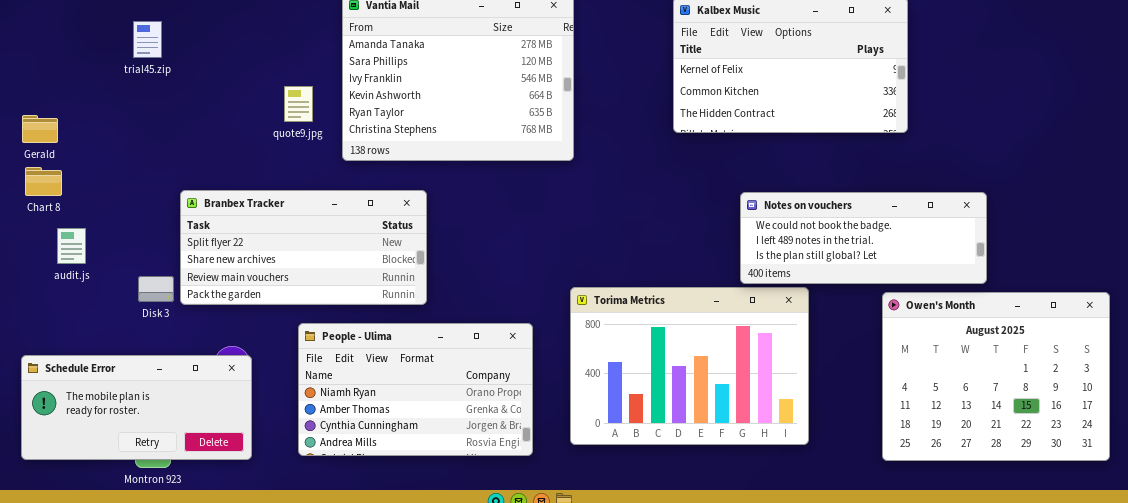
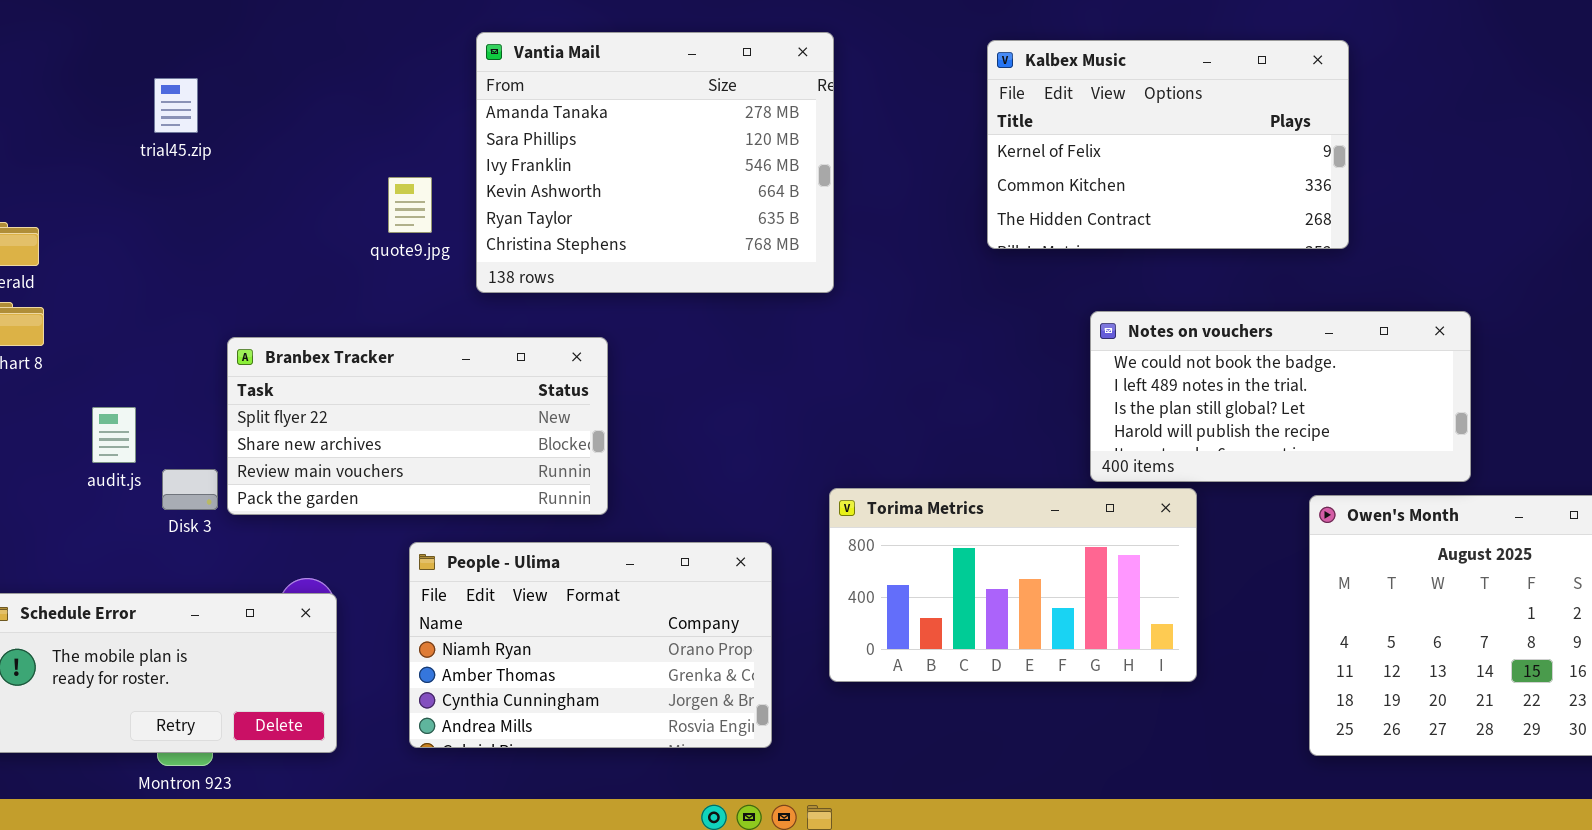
Notes on vouchers: [740,192,987,284] -> [1090,311,1471,482], resized
audit.js: [57,228,86,264] -> [92,407,136,463], moved
Torima Metrics: [570,287,809,445] -> [829,488,1197,682], resized

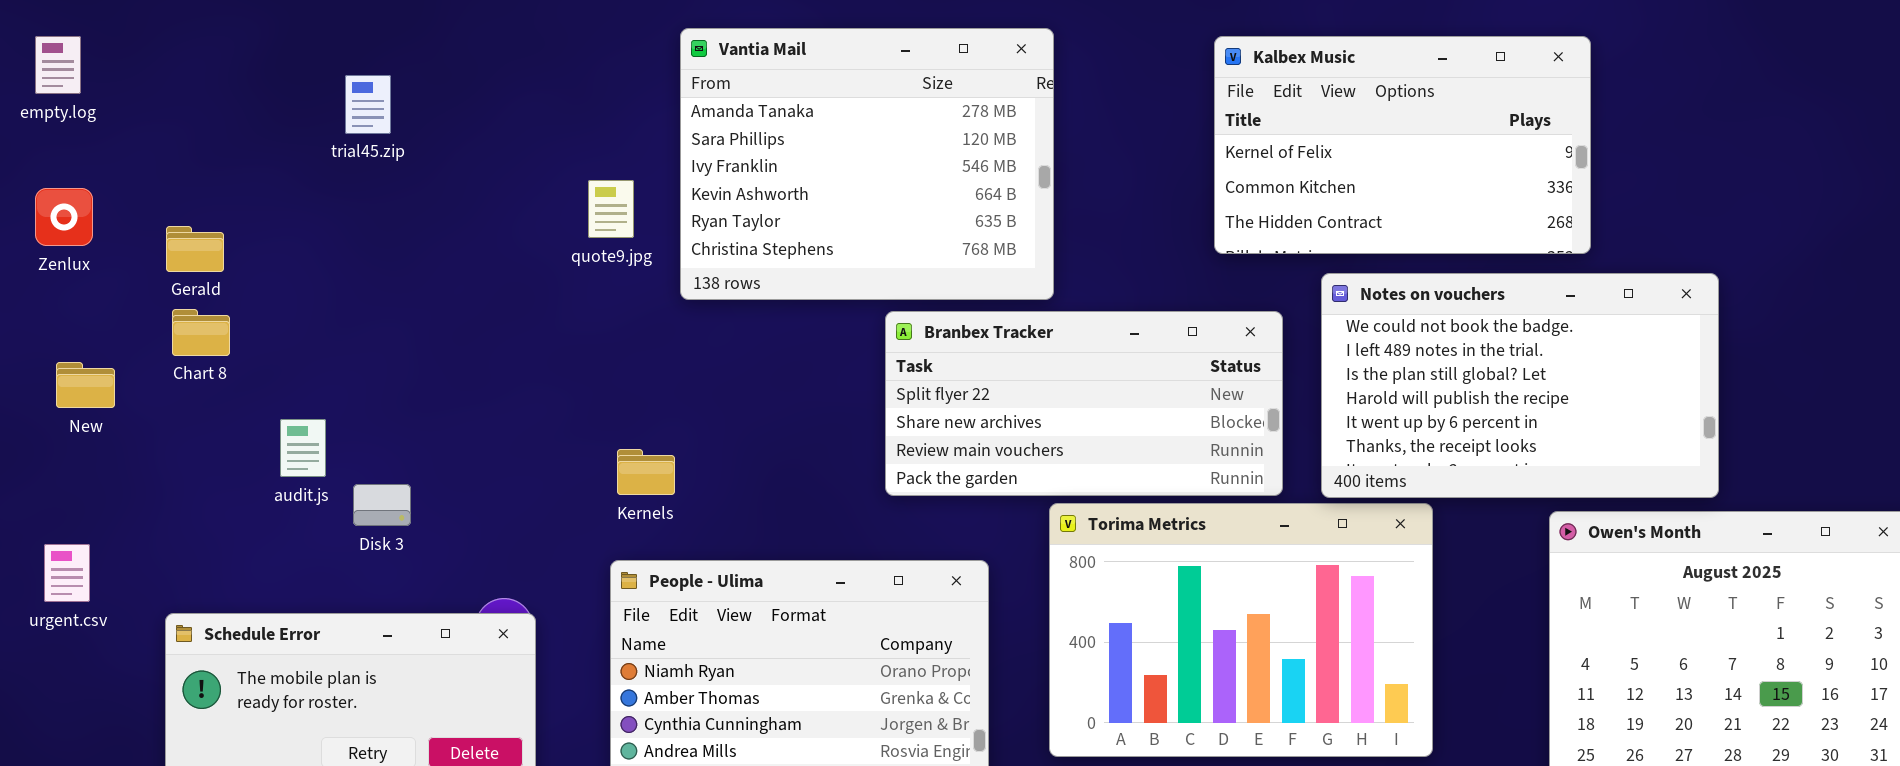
Notes on vouchers: [1090,311,1471,482] -> [1321,273,1719,498], resized
Branbex Tracker: [227,337,608,515] -> [885,311,1283,496], moved
Torima Metrics: [829,488,1197,682] -> [1049,503,1433,757], resized

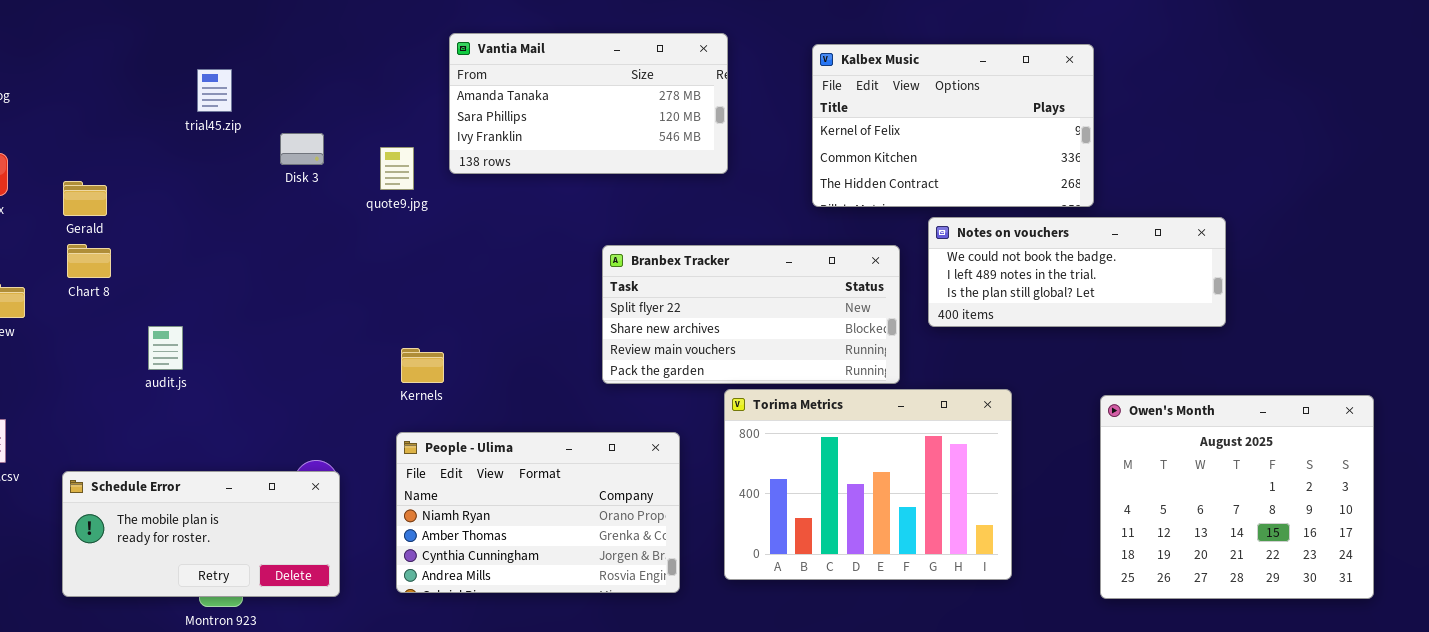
Vantia Mail: [680,28,1054,300] -> [449,33,728,174], resized
Kalbex Music: [1214,36,1591,254] -> [812,44,1094,207], moved
Notes on vouchers: [1321,273,1719,498] -> [928,217,1226,327], resized
Disk 3: [353,484,411,526] -> [280,133,324,165], moved

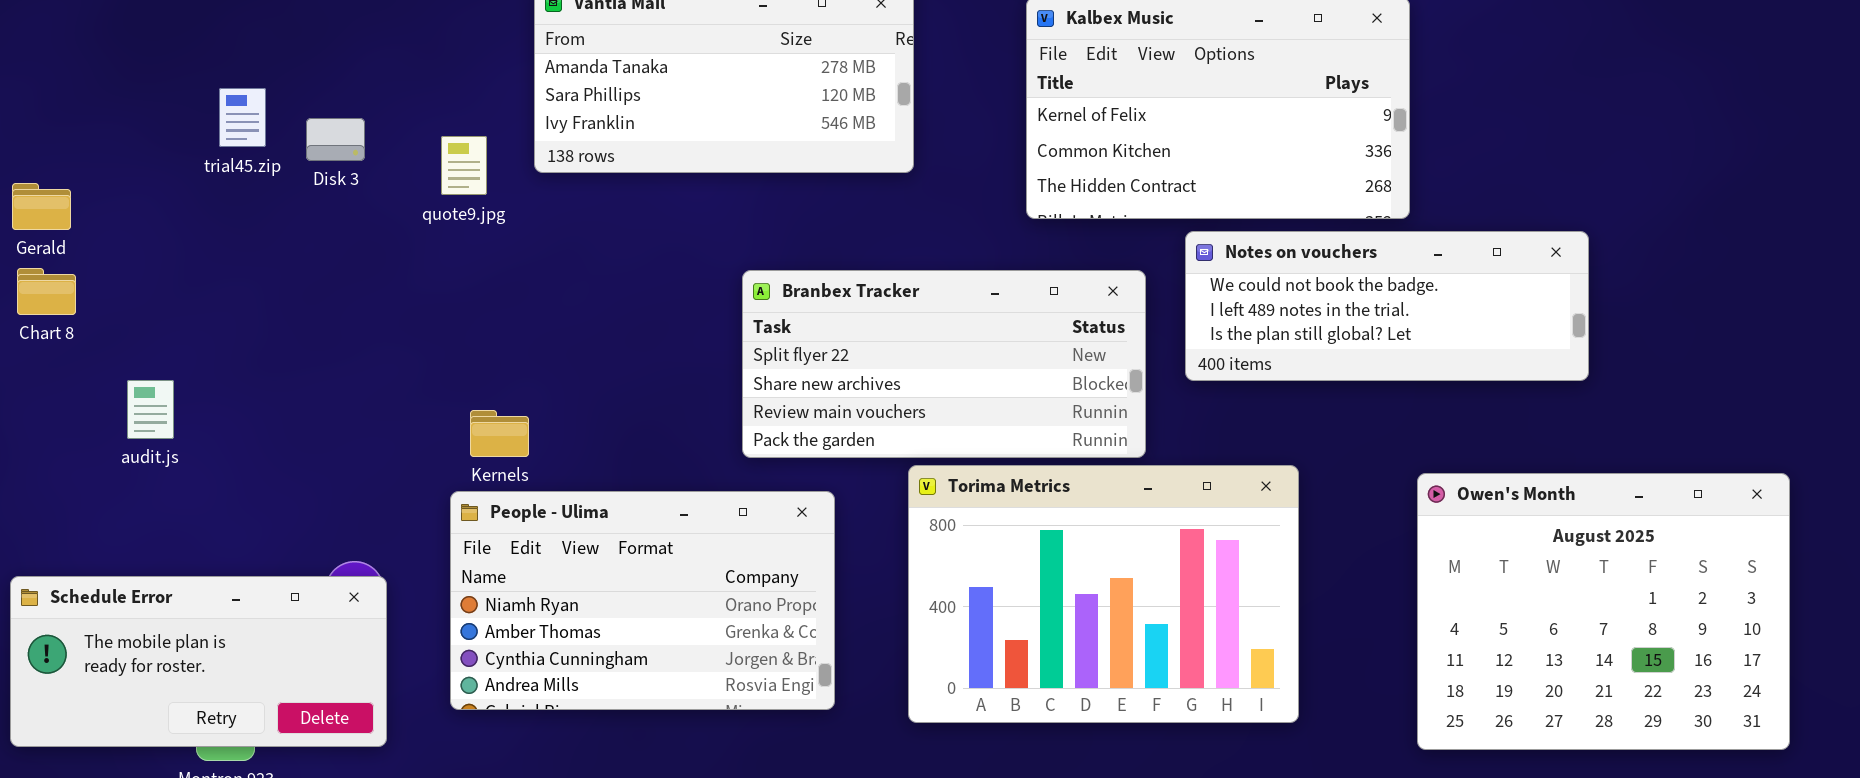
trial45.zip: [197,69,232,112] -> [219,88,266,147], moved
People - Ulima: [396,432,680,593] -> [450,491,835,710], moved

